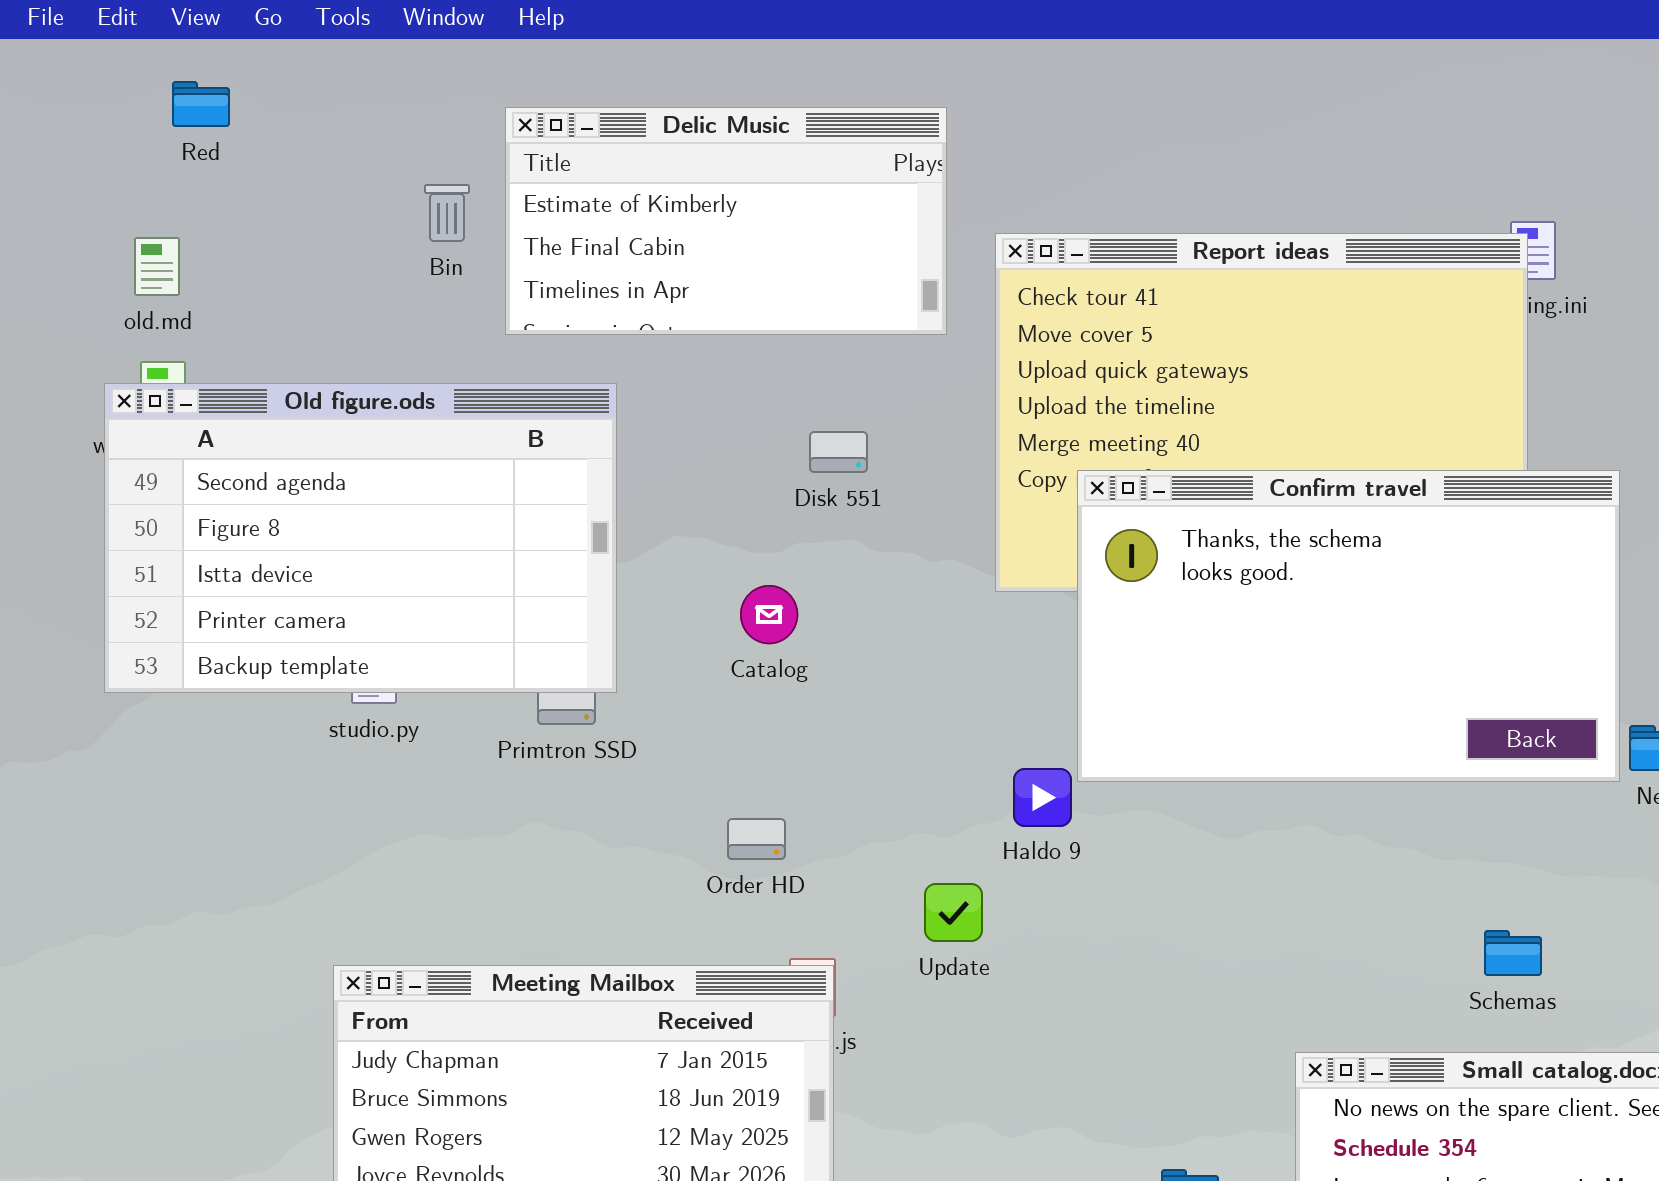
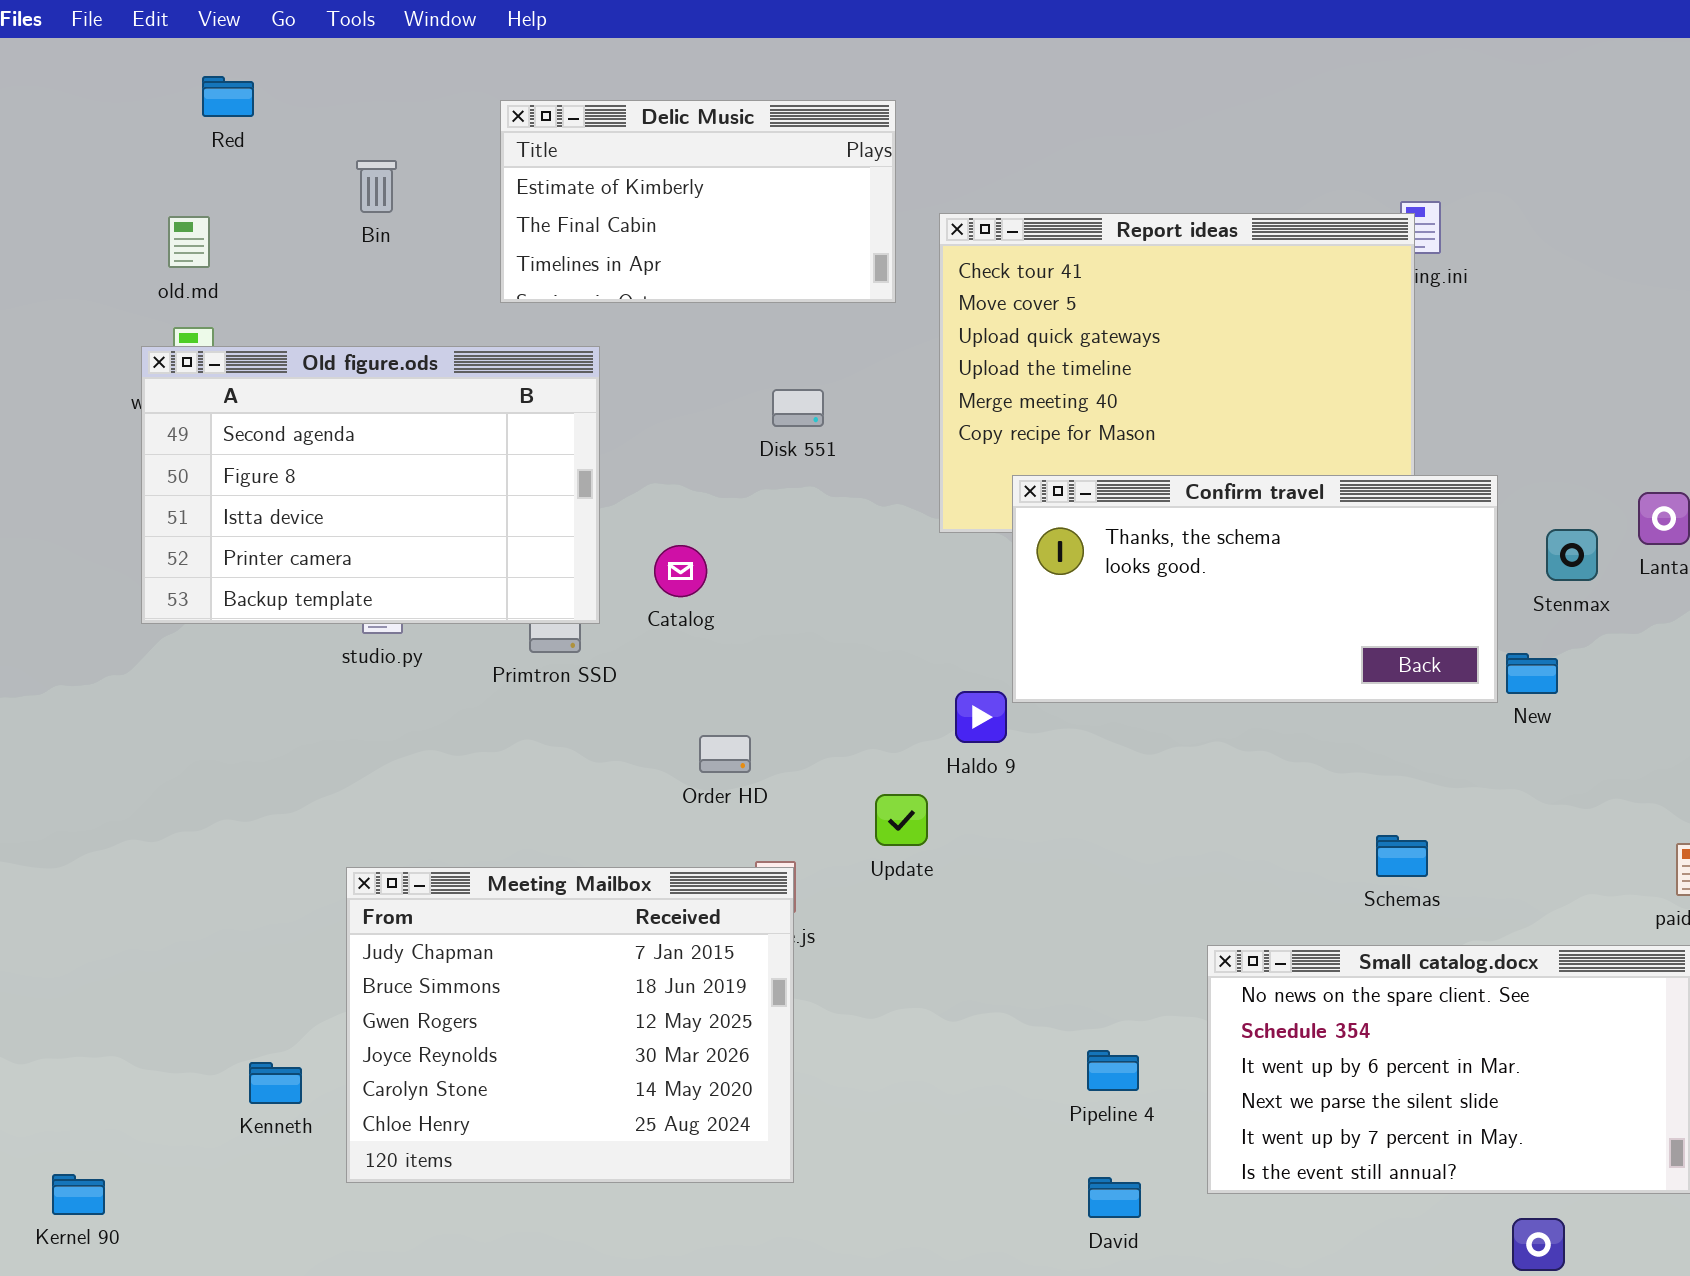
Bin: [424,184,470,242] -> [356,160,397,213], moved
Confirm travel: [1077,470,1620,782] -> [1012,475,1498,703], resized
Catalog: [740,585,798,644] -> [654,545,707,597], moved

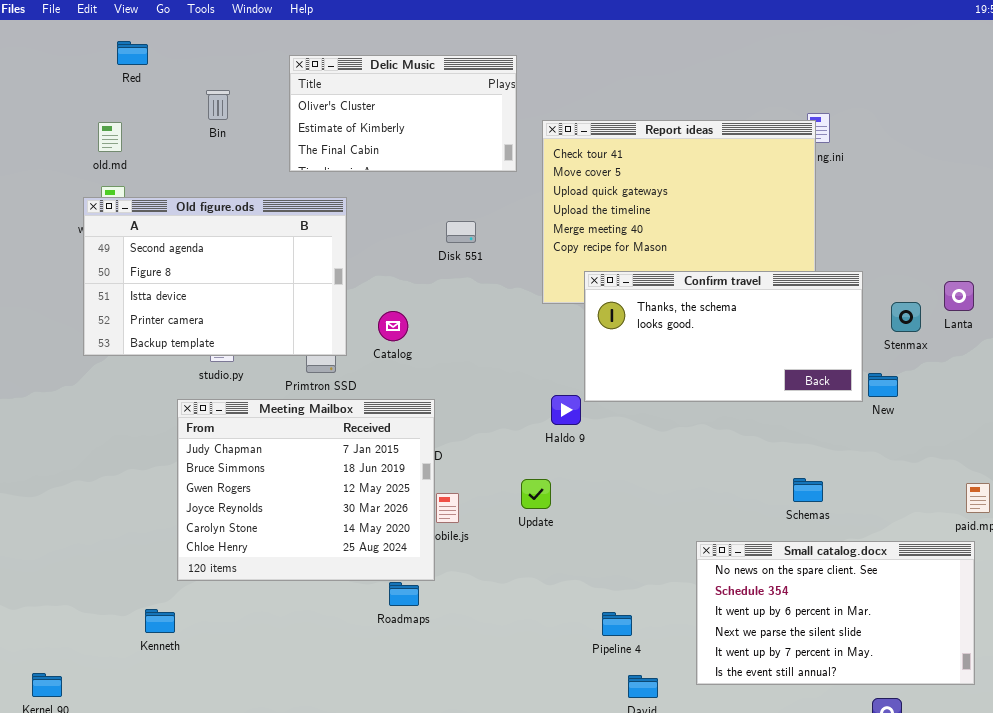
Delic Music: [500,100,896,303] -> [289,55,517,172], scrolled up 1 row
Update: [875,794,928,846] -> [521,479,551,509], moved
Meeting Mailbox: [346,867,794,1183] -> [177,399,435,581], moved
Pipeline 4: [1087,1050,1139,1091] -> [602,612,632,636], moved

